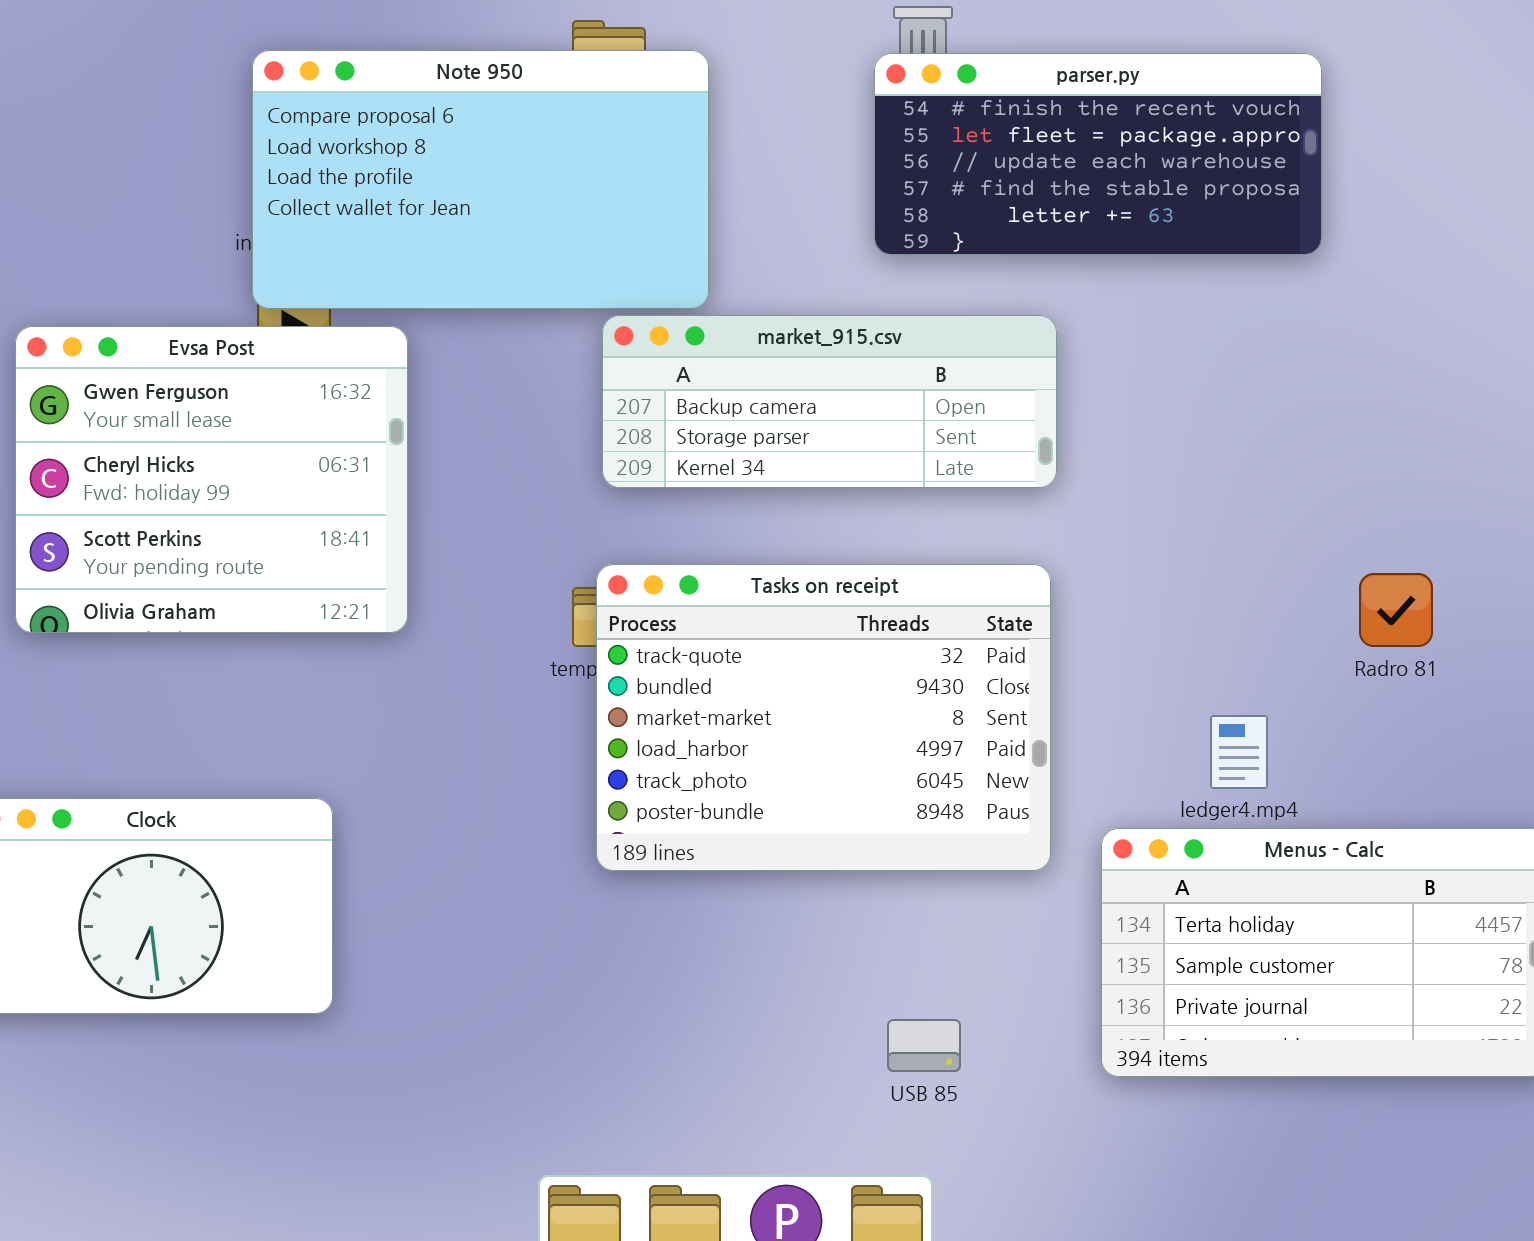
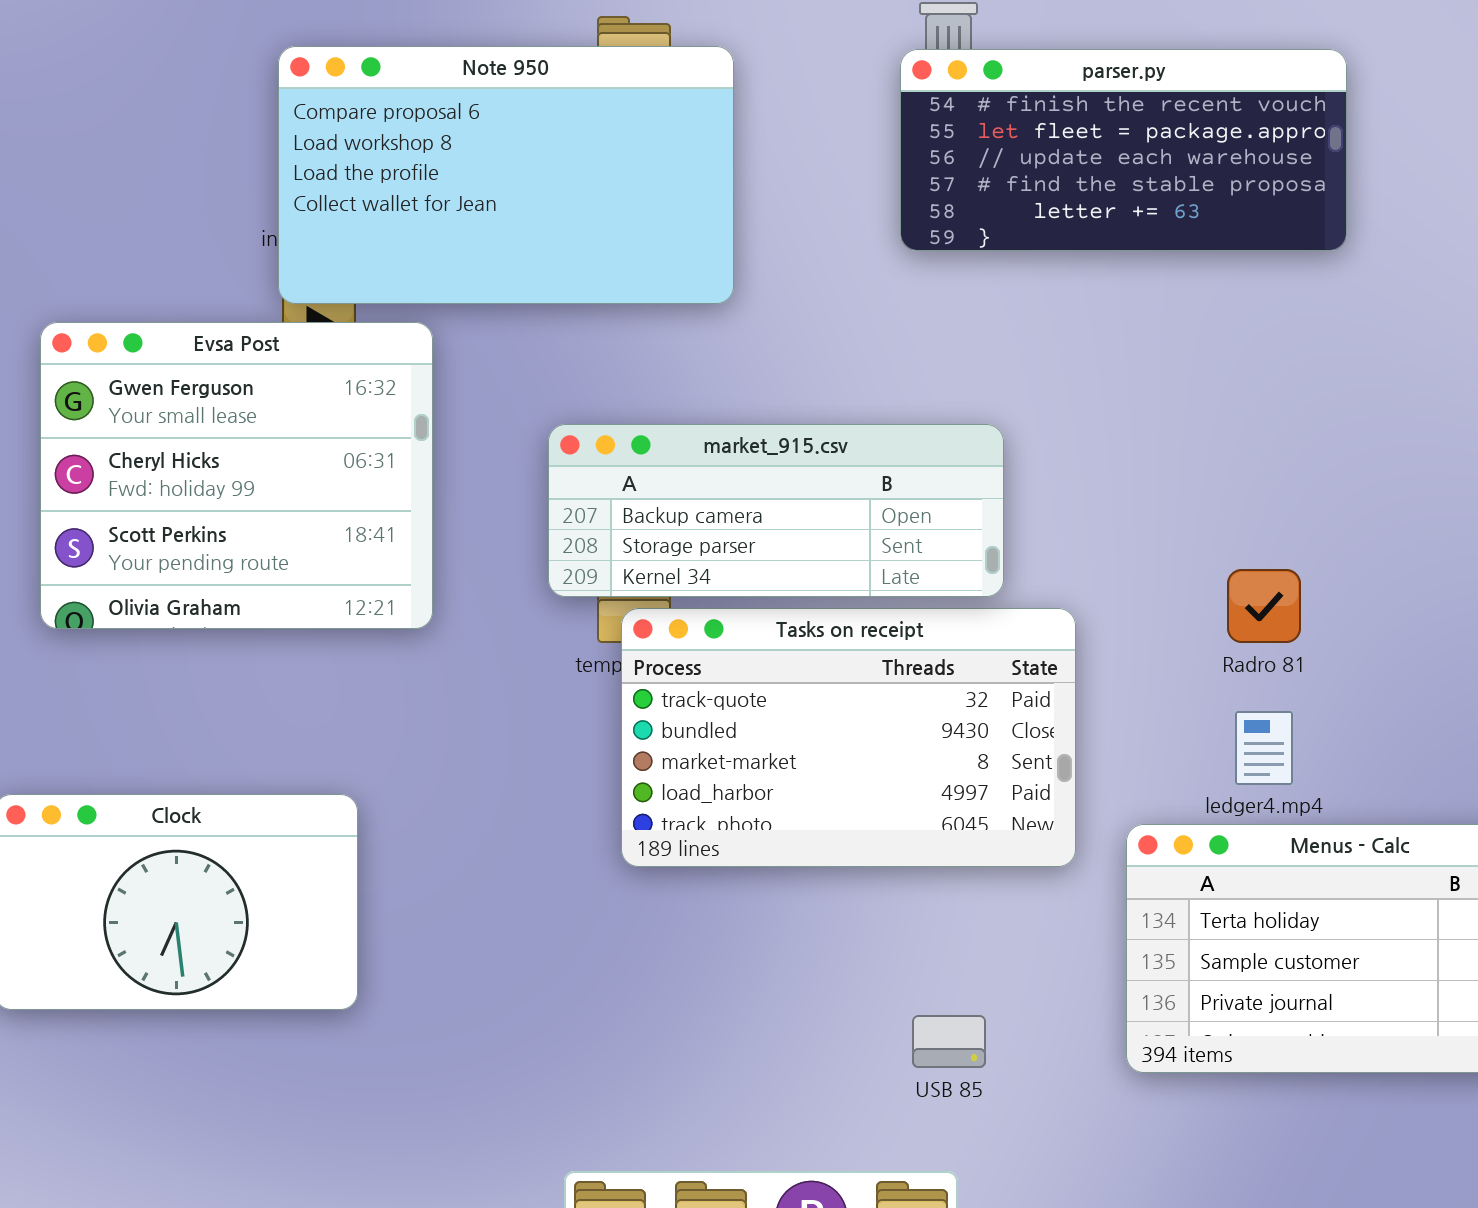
market_915.csv: [602,315,1057,488] -> [548,424,1004,597], moved
Tasks on receipt: [596,564,1051,871] -> [621,608,1076,867], resized
Radro 81: [1359,573,1433,647] -> [1227,569,1301,643], moved

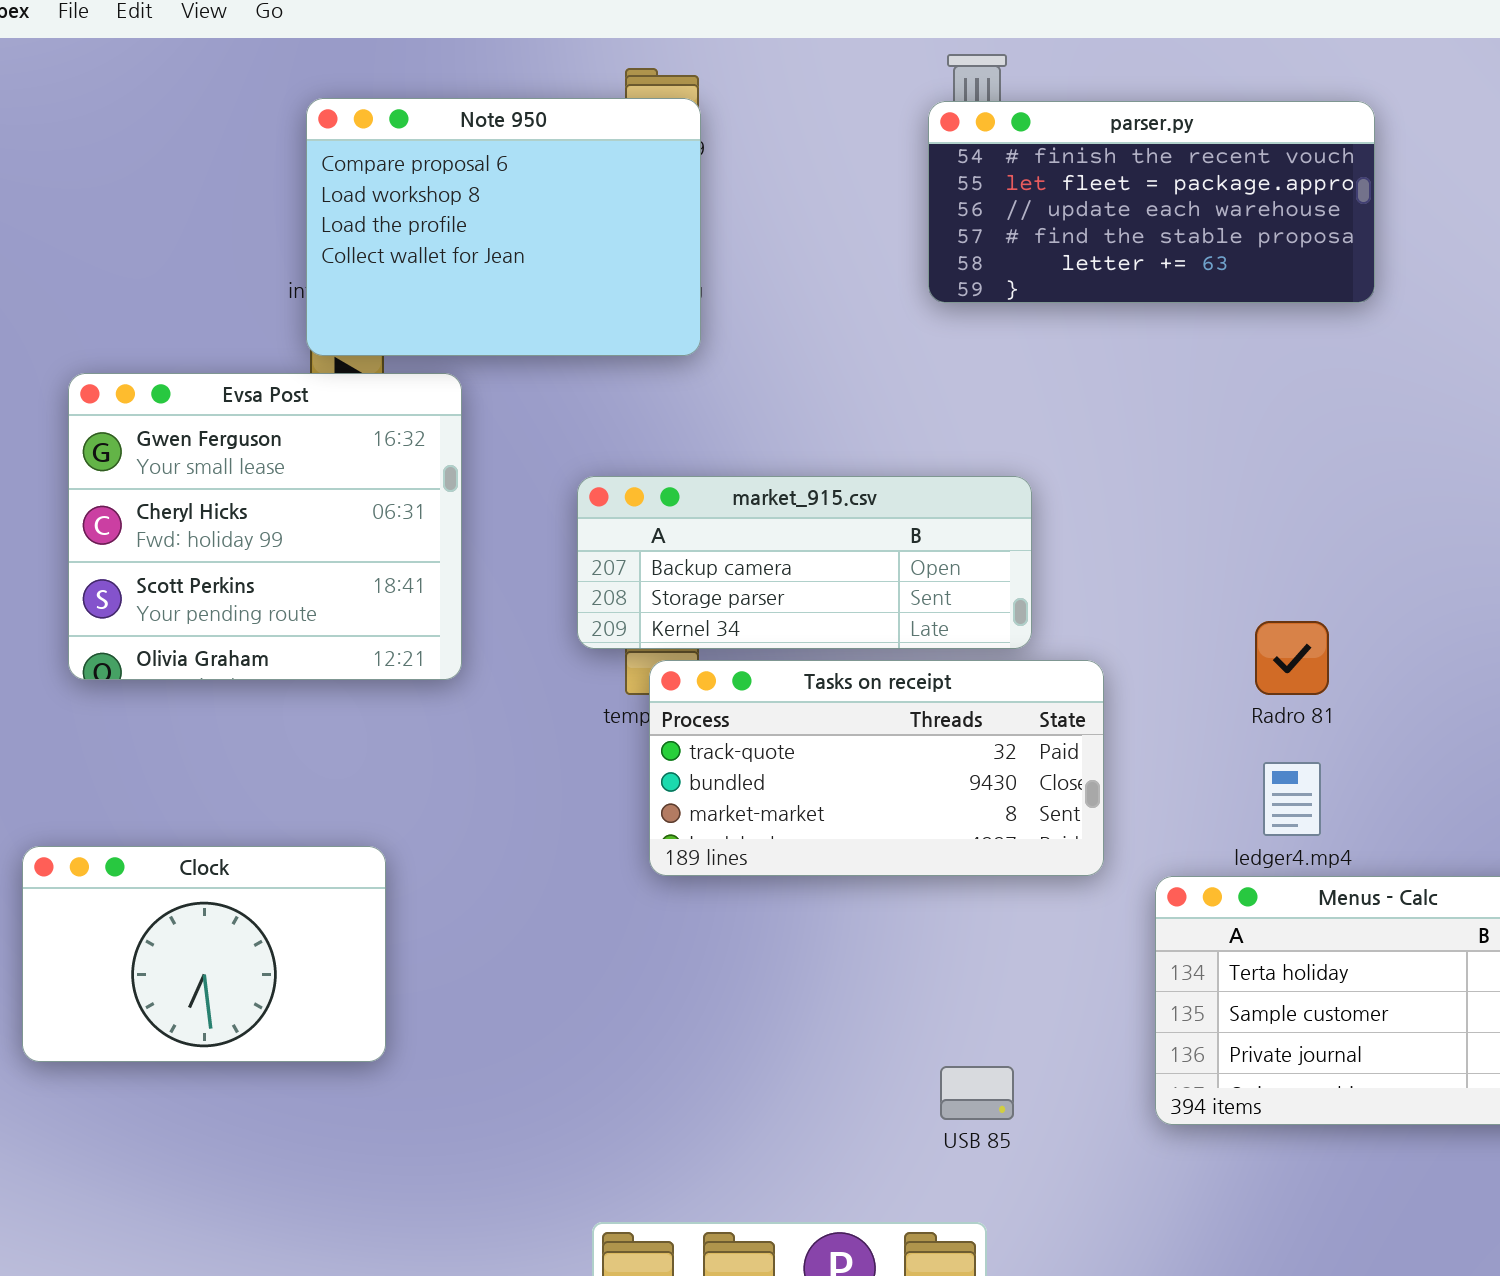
Note 950: [278,46,734,304] -> [306,98,701,356], resized
Tasks on receipt: [621,608,1076,867] -> [649,660,1104,876], resized

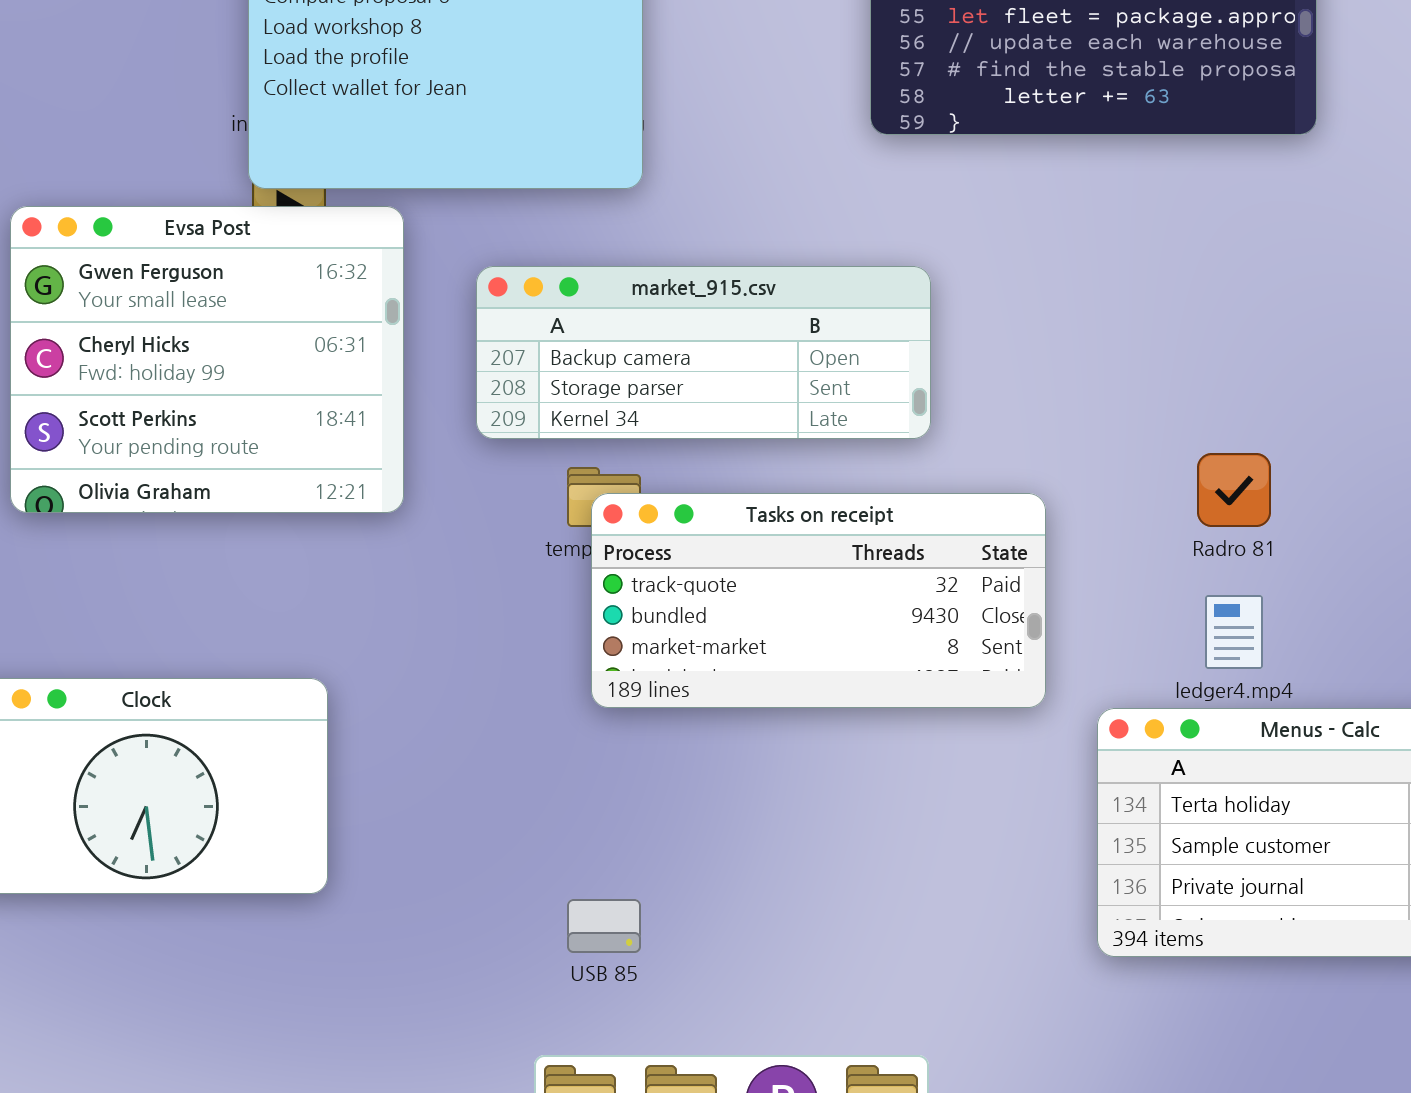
market_915.csv: [577,476,1032,649] -> [476,266,931,439], moved
USB 85: [940,1066,1014,1120] -> [567,899,641,953], moved

